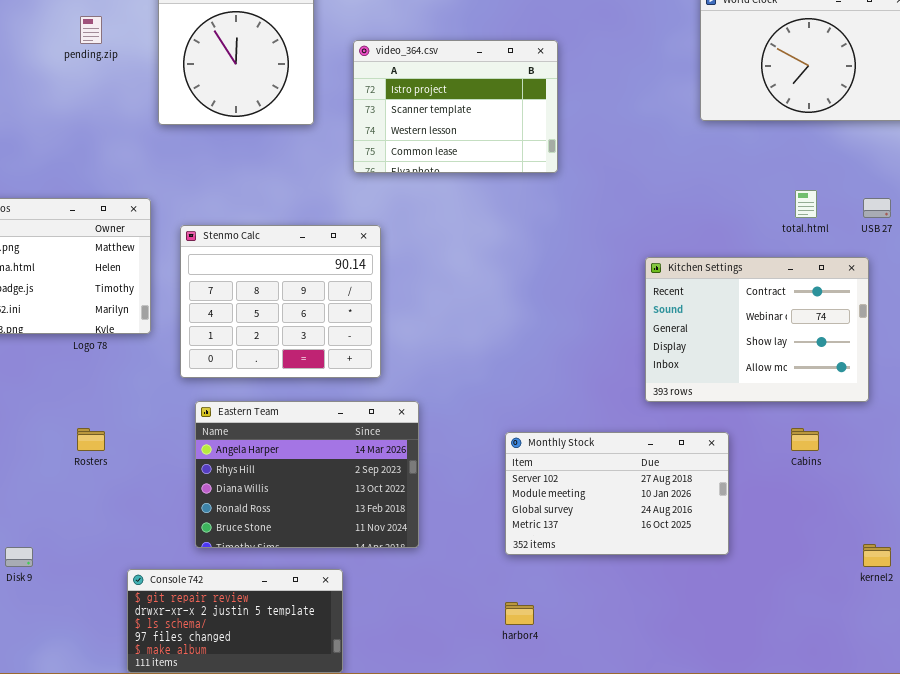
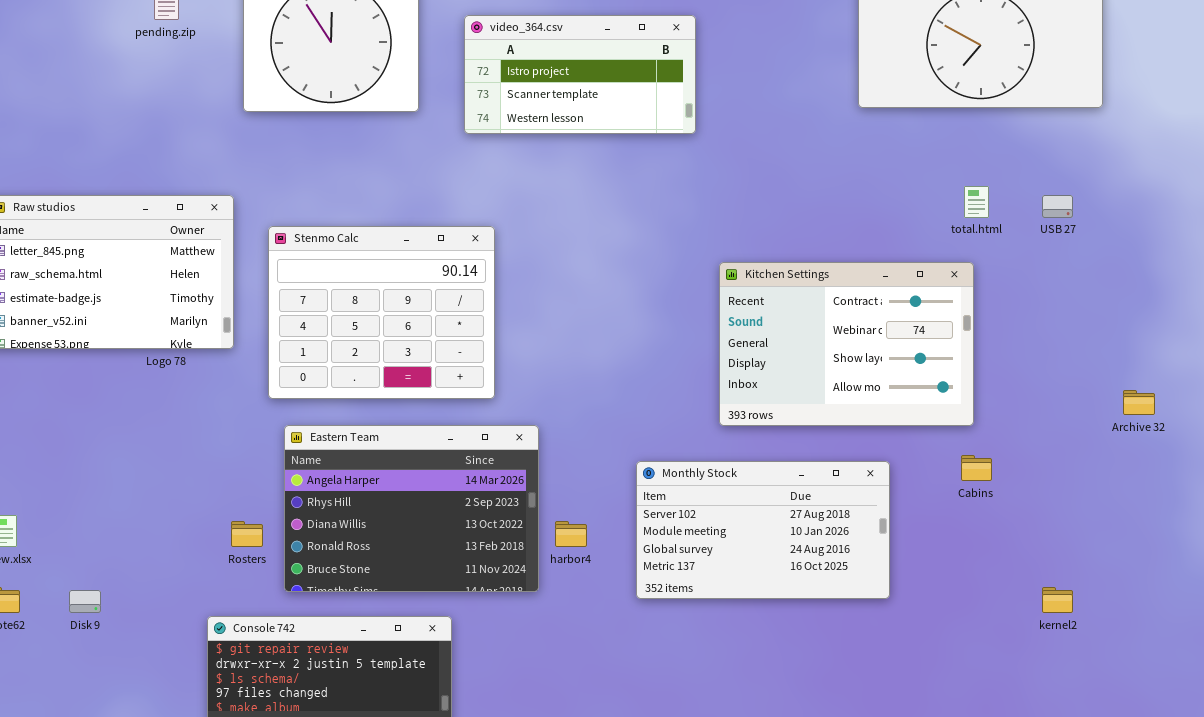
video_364.csv: [353,40,558,173] -> [464,15,696,134], resized
Kitchen Settings: [645,257,869,402] -> [719,262,974,426], moved
Rosters: [77,428,105,451] -> [231,521,263,547], moved
harbor4: [505,602,534,625] -> [555,521,587,547], moved

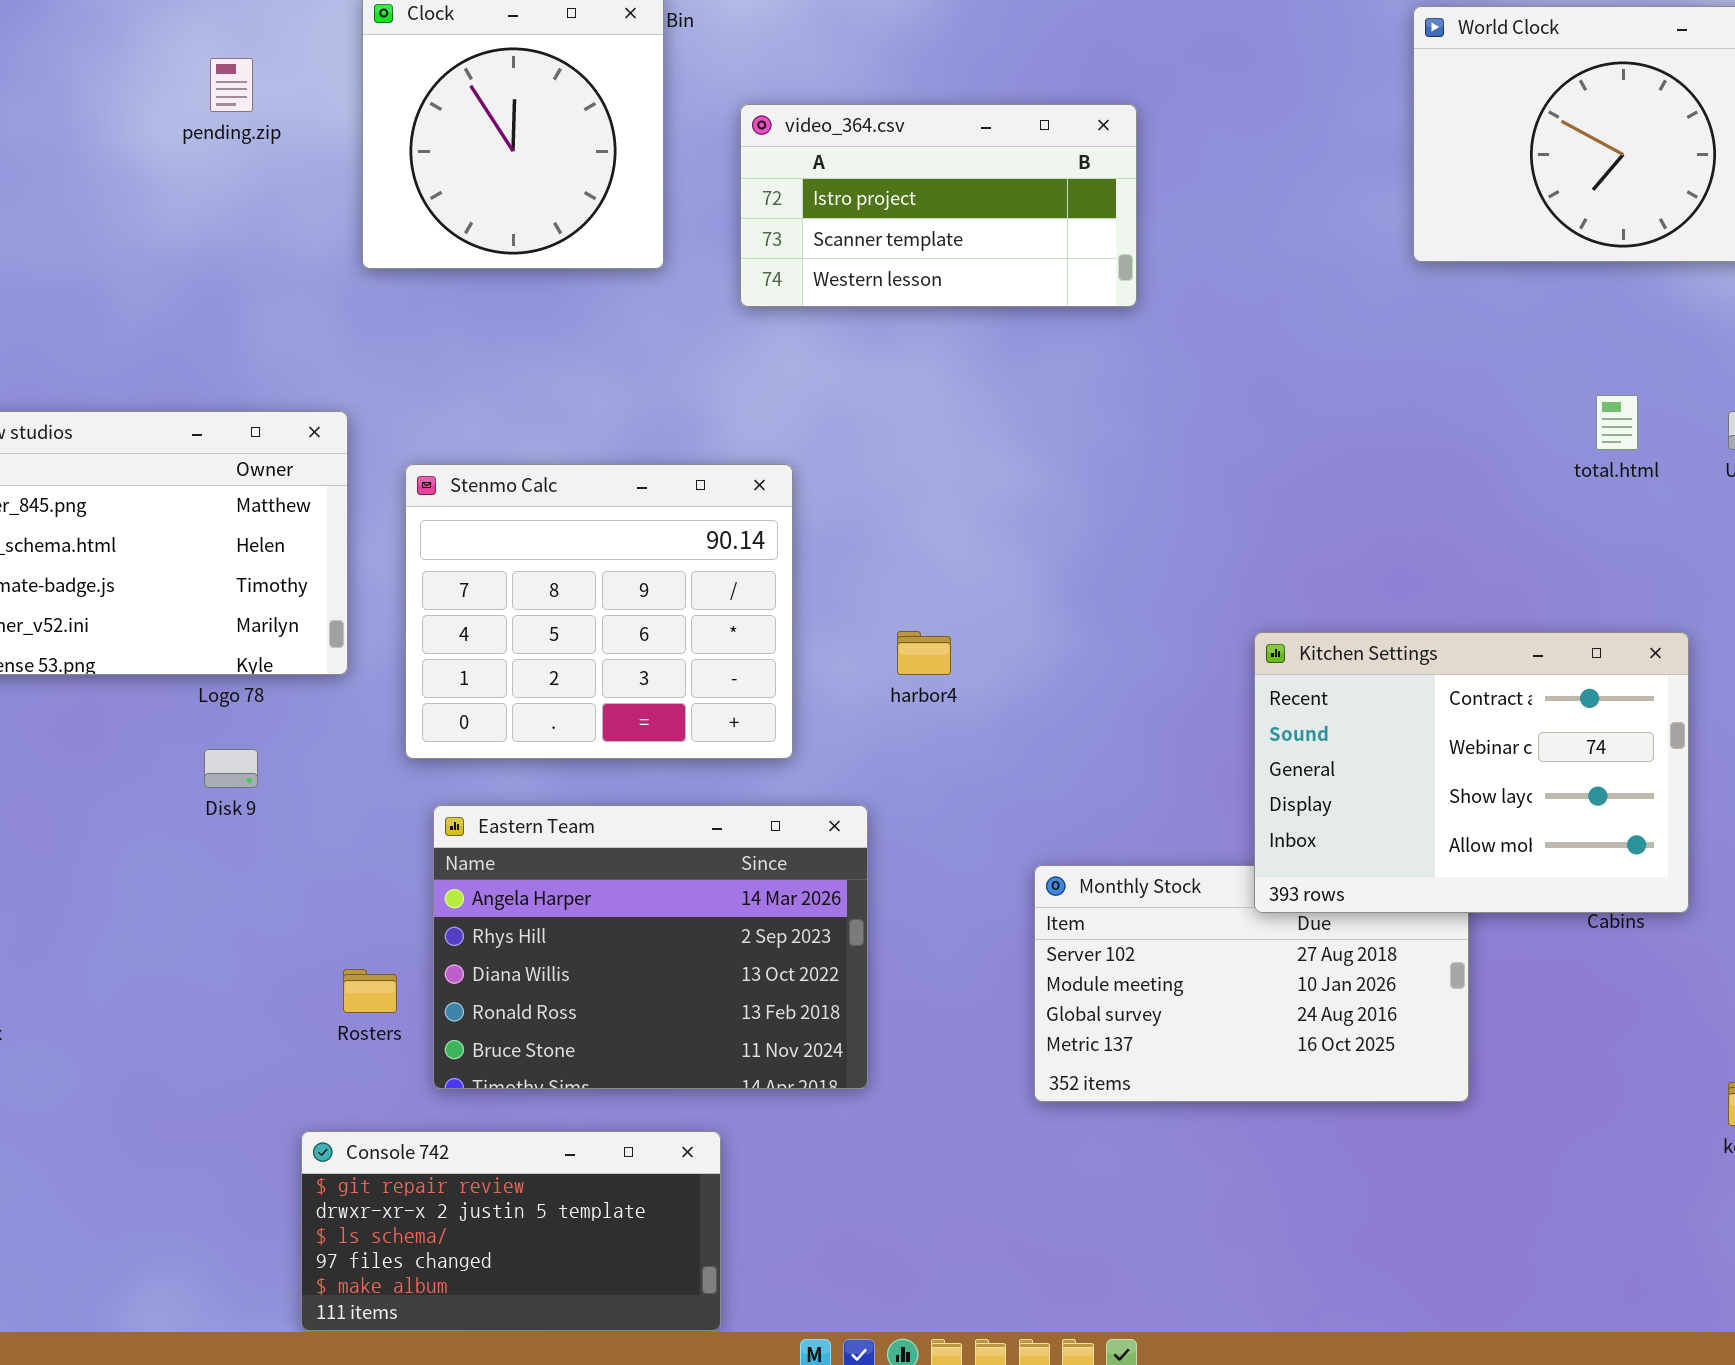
Kitchen Settings: [719,262,974,426] -> [1254,632,1689,913], moved
harbor4: [555,521,587,547] -> [897,631,951,675], moved
Disk 9: [69,590,101,613] -> [204,749,258,788], moved

